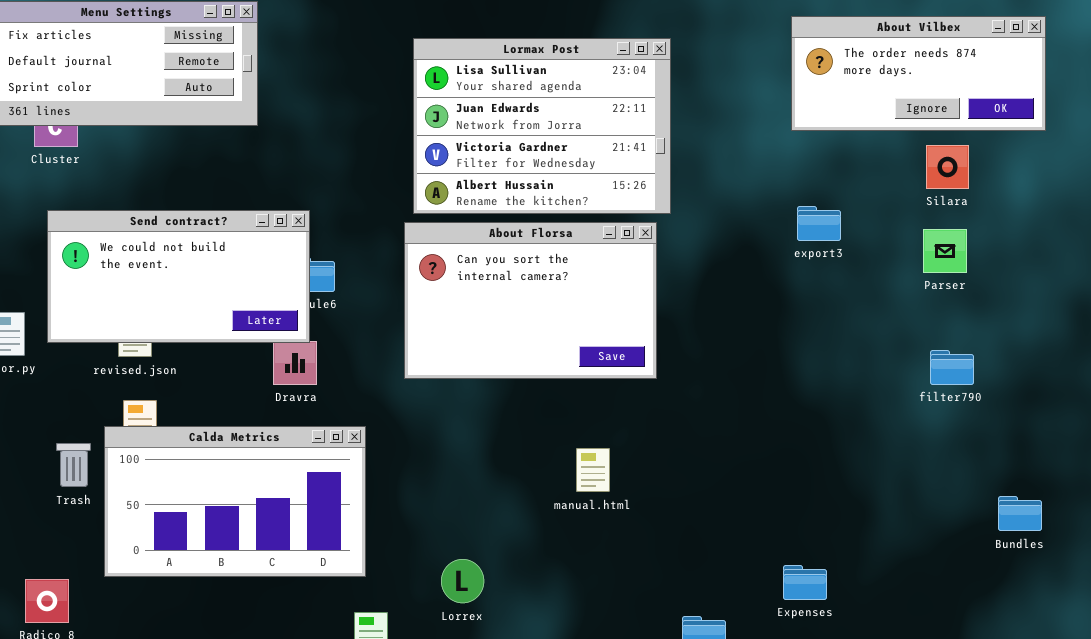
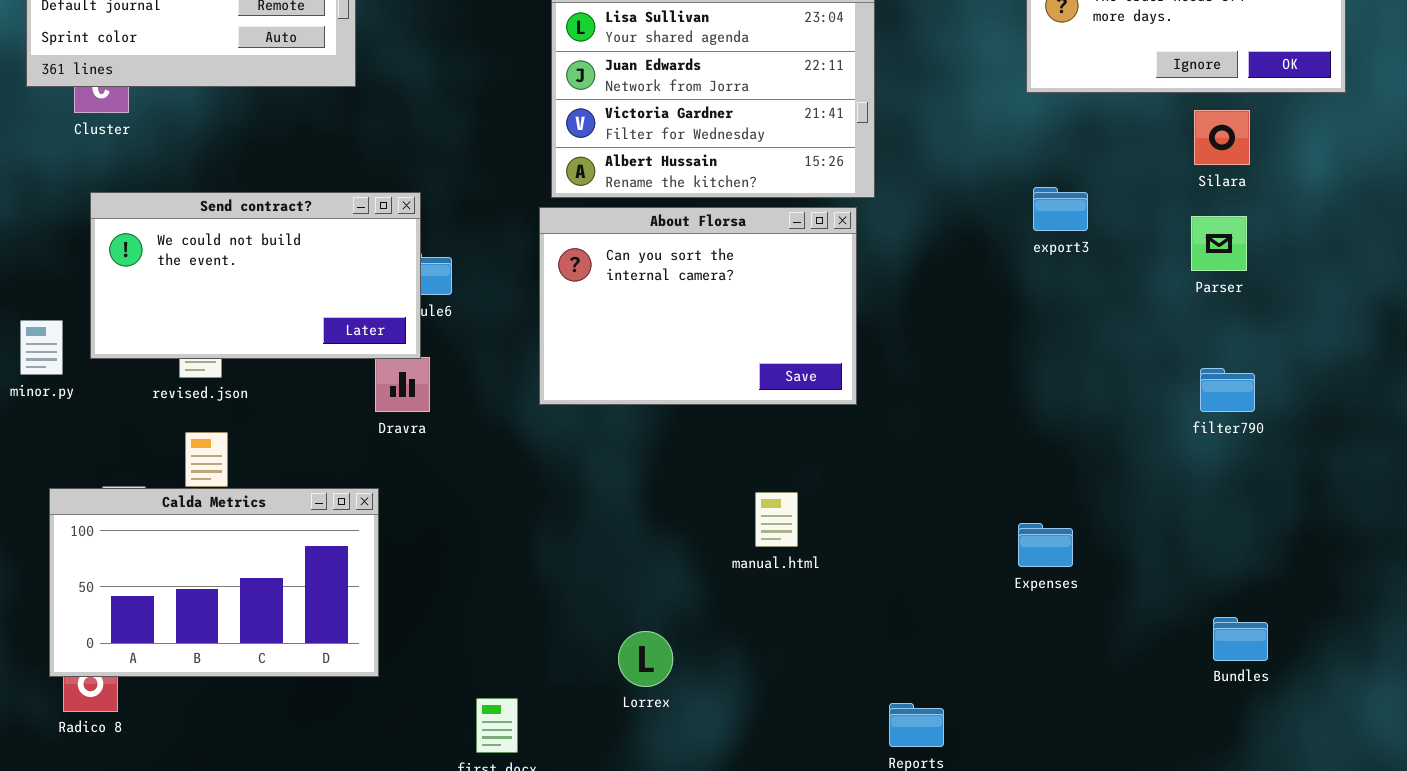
Calda Metrics: [104,426,366,577] -> [49,488,379,677], moved
Bundles: [998,496,1042,531] -> [1213,617,1268,661], moved
Lorrex: [441,559,484,603] -> [618,631,673,687], moved
Expenses: [783,565,827,600] -> [1018,523,1073,567], moved

